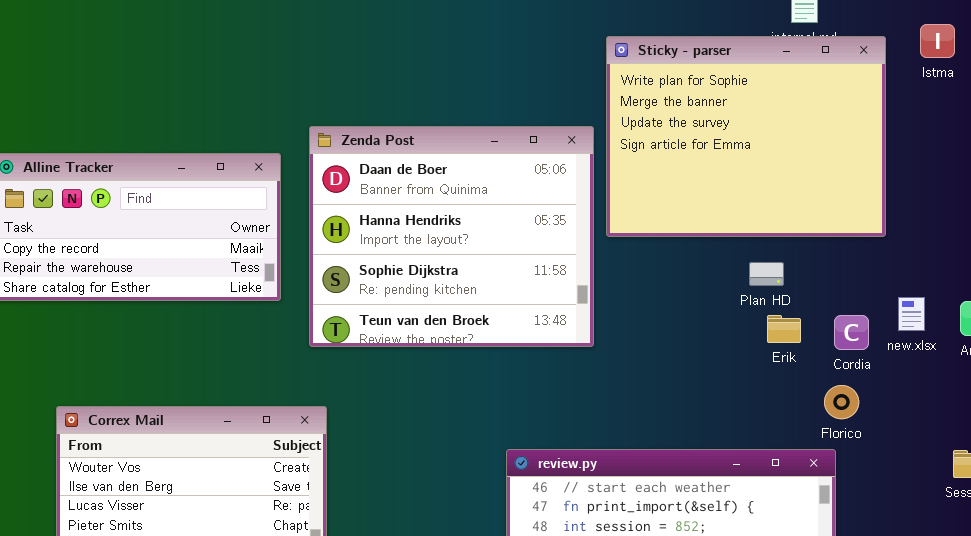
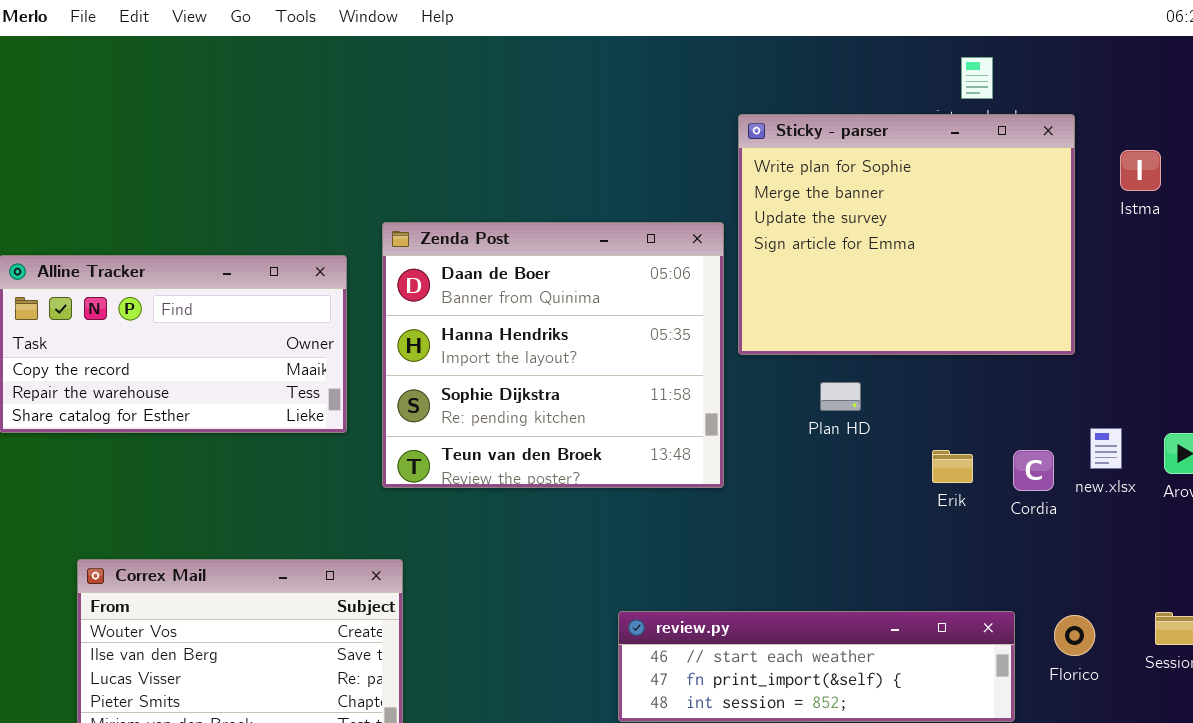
Istma: [920,24,955,58] -> [1120,150,1161,191], moved
Plan HD: [749,262,784,286] -> [820,382,861,411], moved
Florico: [824,385,859,419] -> [1054,615,1095,656], moved

